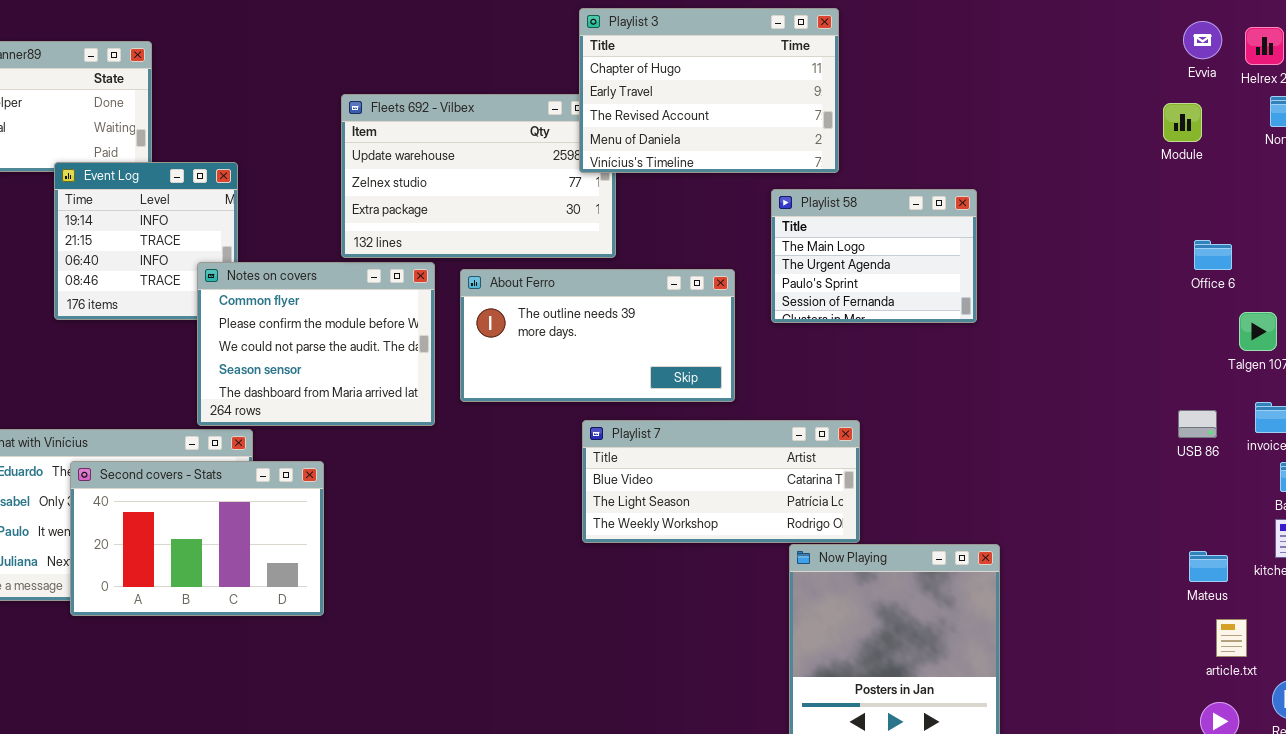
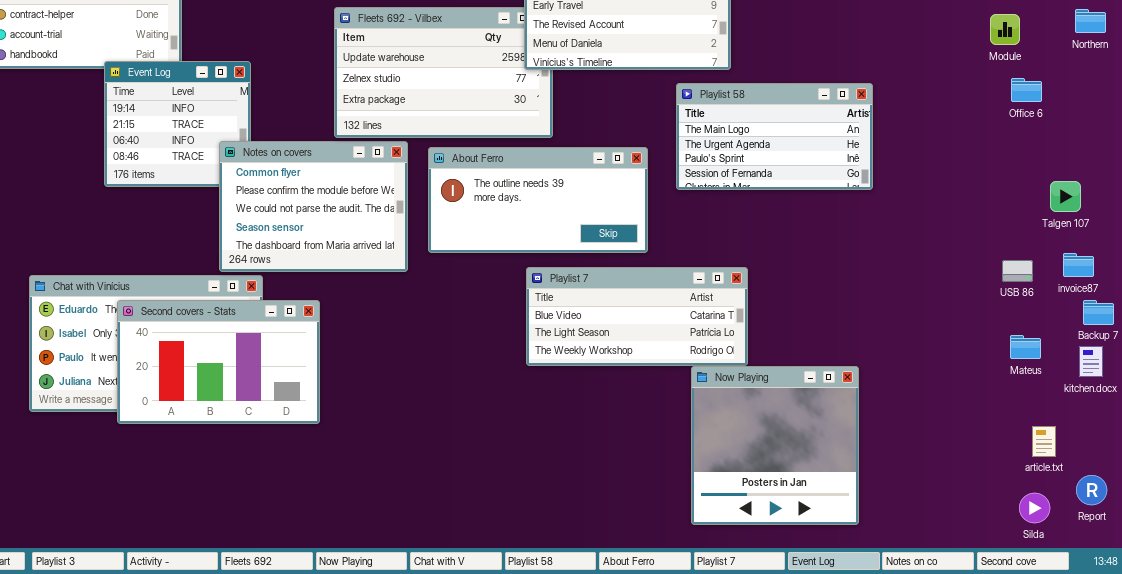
Playlist 58: [771,189,977,323] -> [676,83,873,190], resized
Office 6: [1194,240,1232,270] -> [1011,78,1042,102], moved
Mateus: [1189,551,1228,582] -> [1010,335,1041,359], moved

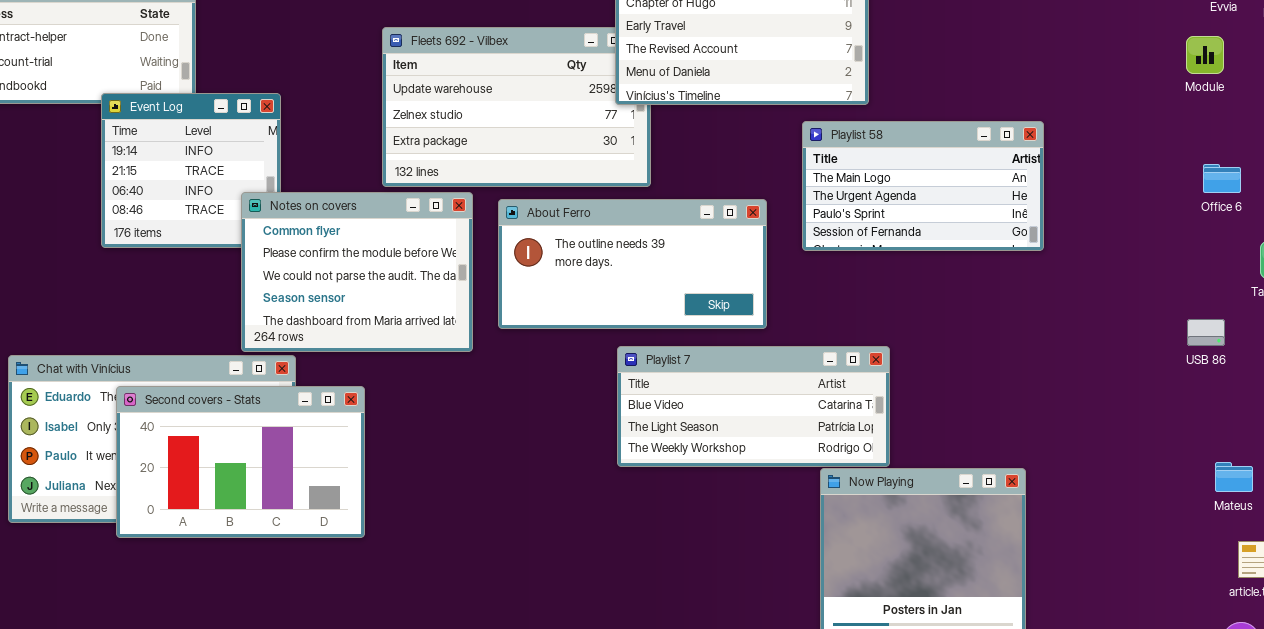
Office 6: [1011,78,1042,102] -> [1203,164,1241,193], moved
USB 86: [1002,260,1033,282] -> [1187,319,1225,346], moved
Mateus: [1010,335,1041,359] -> [1215,462,1253,492], moved

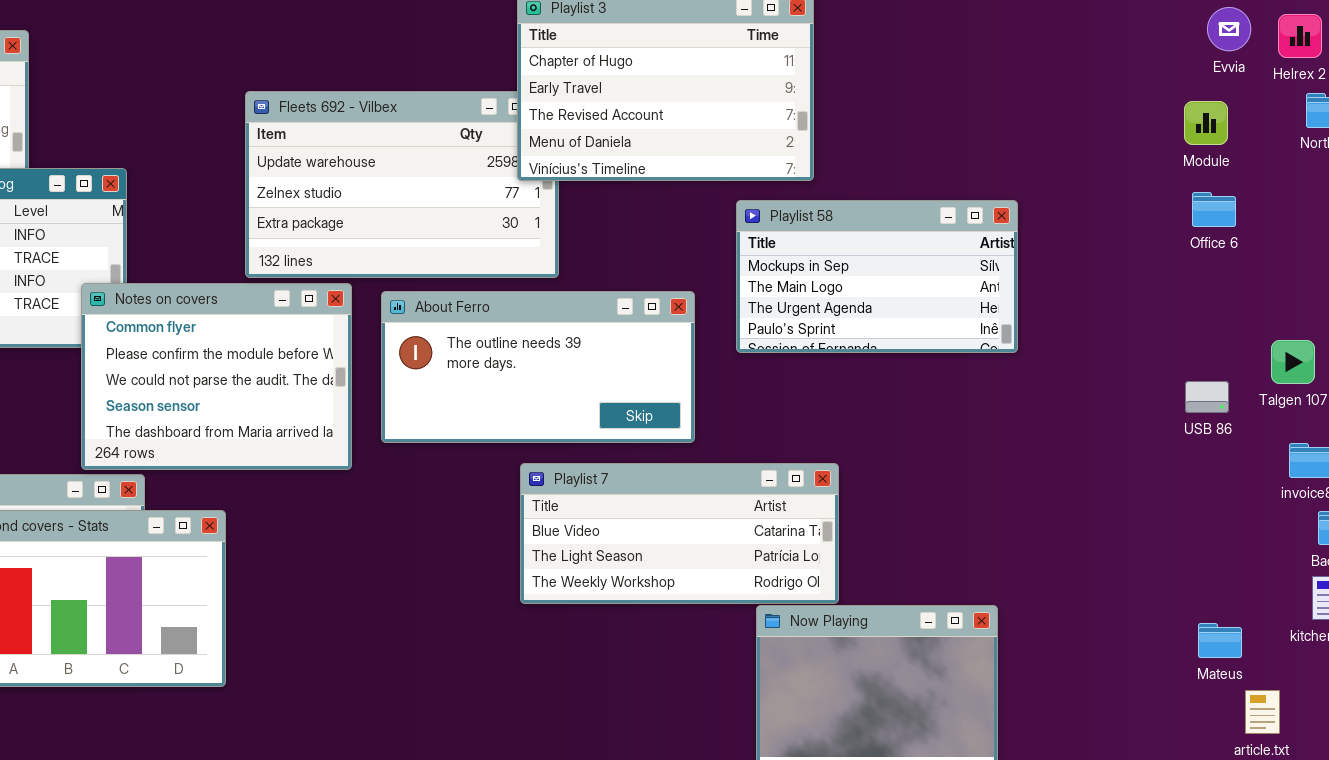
Playlist 58: [802,121,1044,251] -> [736,200,1018,353], scrolled up 1 row
Office 6: [1203,164,1241,193] -> [1192,192,1236,227], moved
USB 86: [1187,319,1225,346] -> [1185,381,1229,413], moved
Mateus: [1215,462,1253,492] -> [1198,623,1242,658], moved

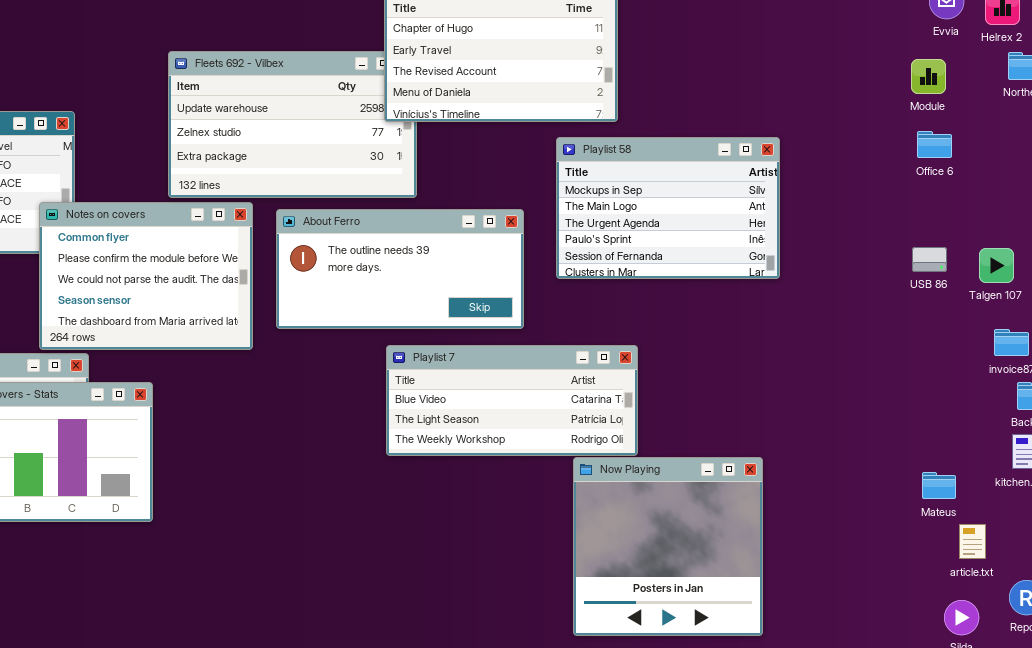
Playlist 58: [736,200,1018,353] -> [556,137,780,279], resized
USB 86: [1185,381,1229,413] -> [912,247,947,272], moved

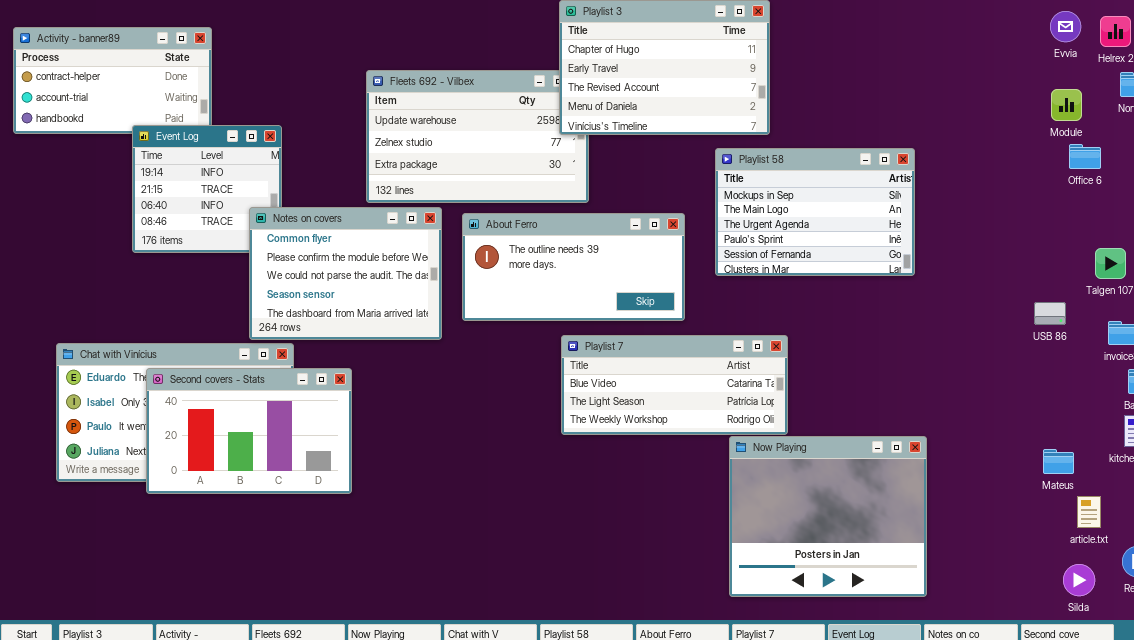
Module: [911,59,946,94] -> [1051,89,1082,121], moved
Office 6: [917,131,952,158] -> [1069,144,1101,169], moved
USB 86: [912,247,947,272] -> [1034,302,1066,325], moved
Now Playing: [573,457,763,636] -> [729,436,927,597], resized

